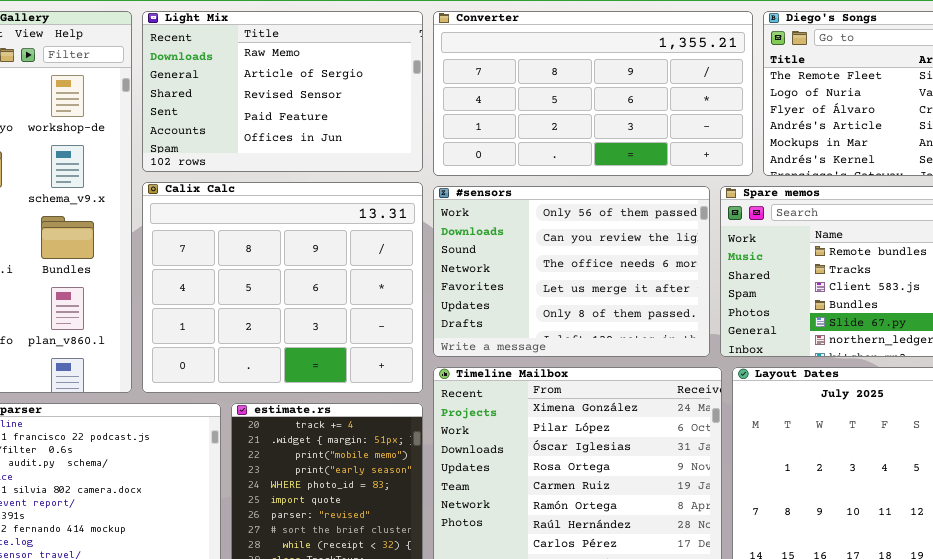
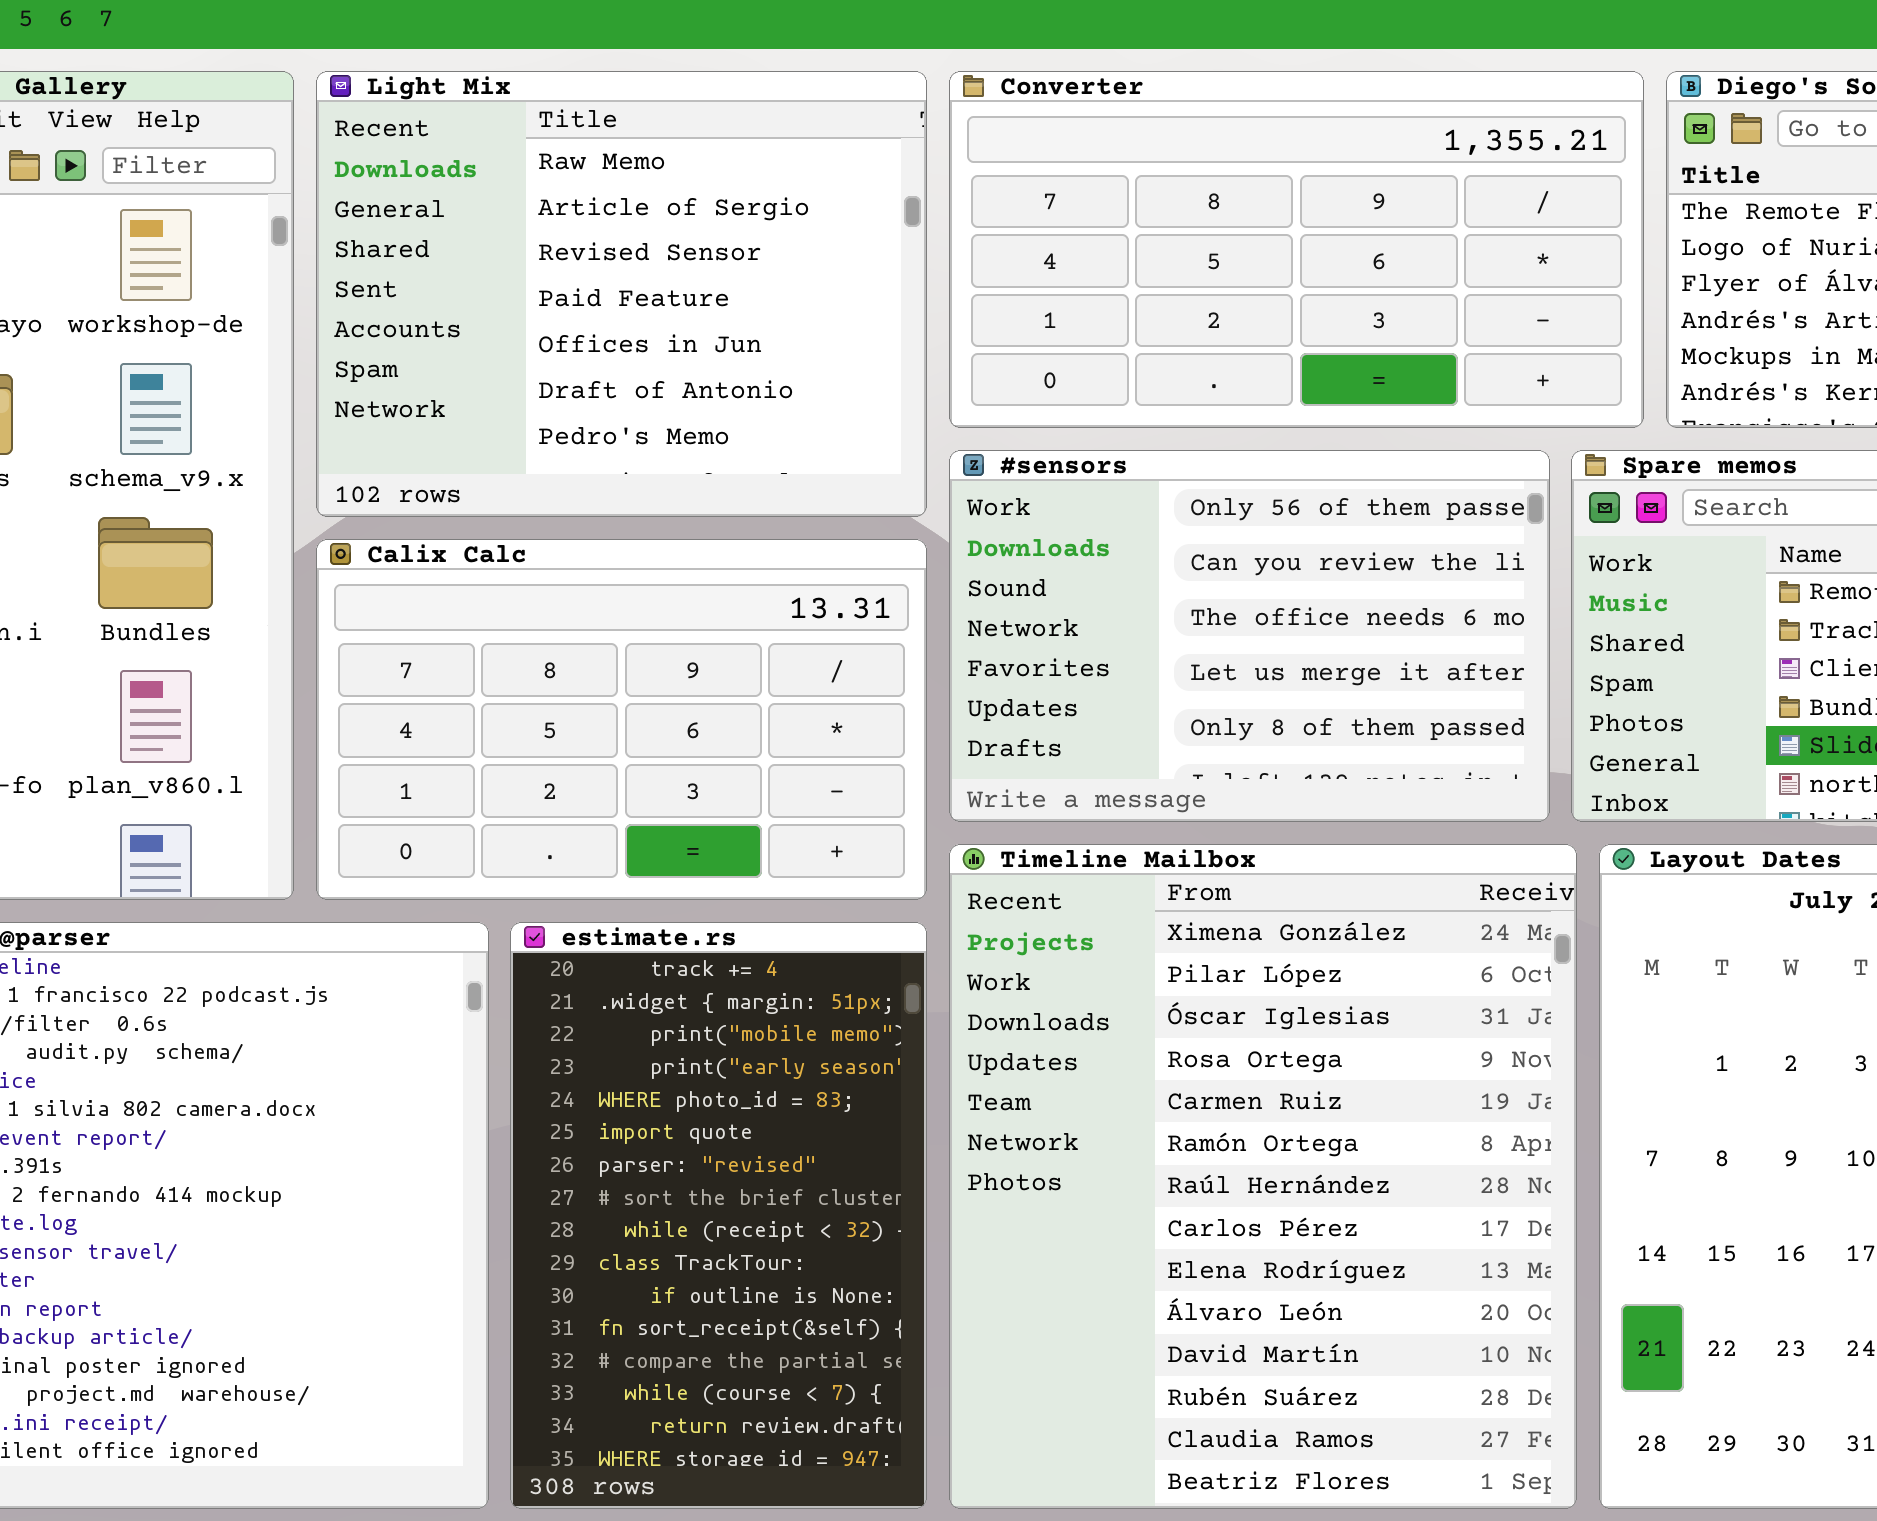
Light Mix: [142,11,423,172] -> [316,71,927,517], resized
Calix Calc: [142,182,423,393] -> [316,539,927,900], resized

